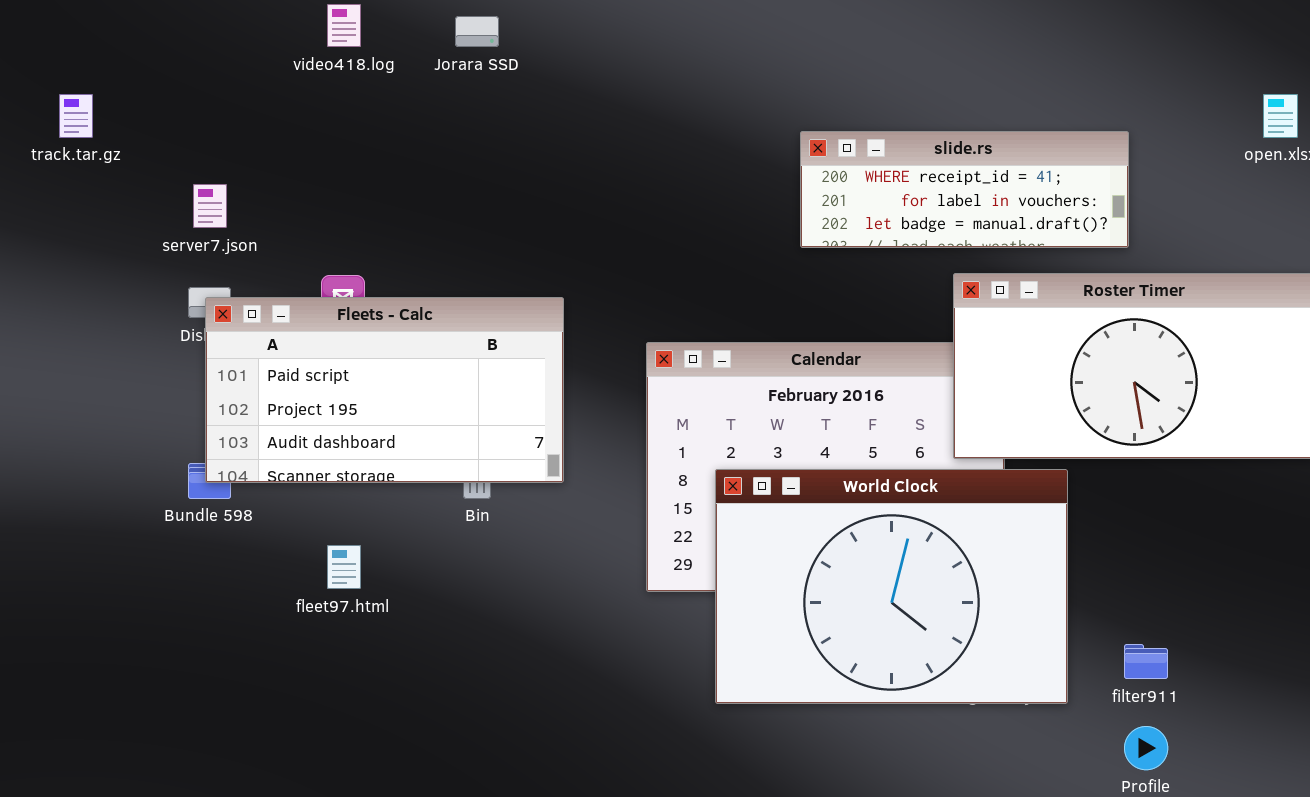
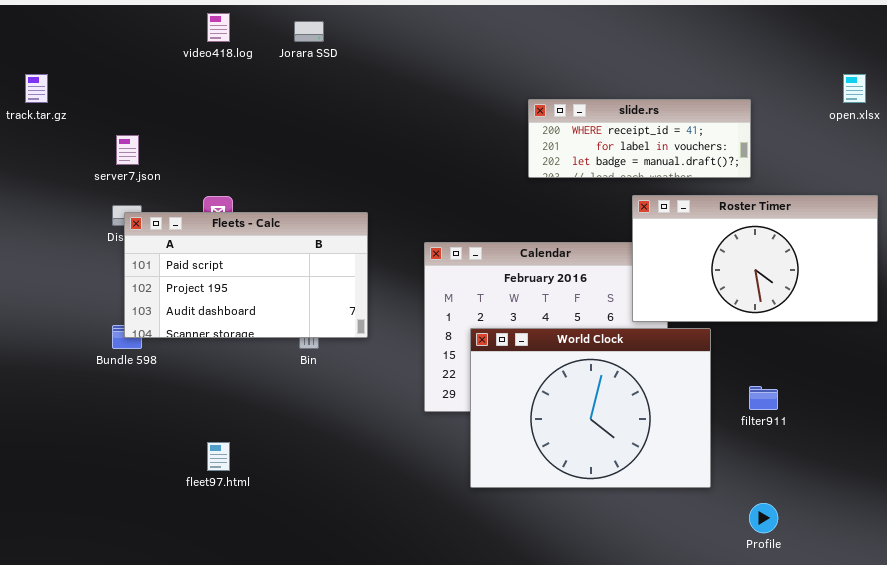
fleet97.html: [327,545,361,589] -> [207,442,230,471], moved
filter911: [1124,644,1168,679] -> [749,386,778,410], moved

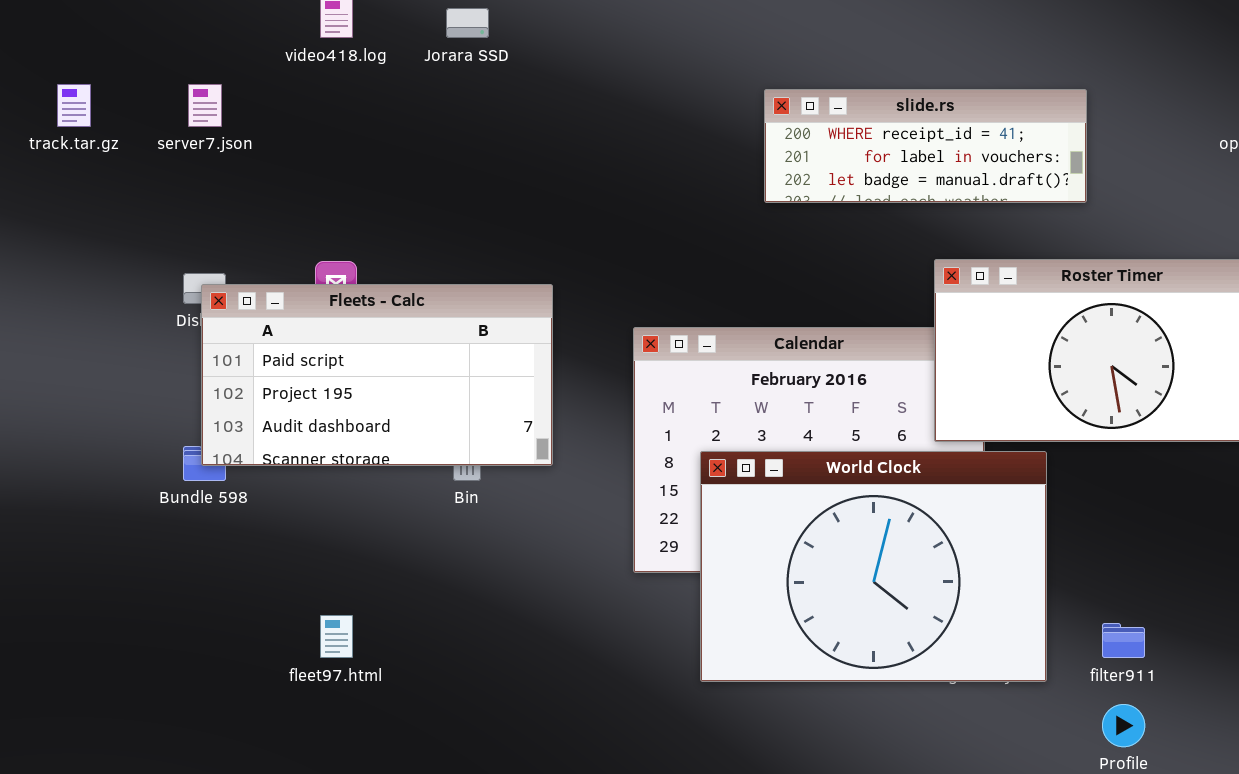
slide.rs: [528,99,751,178] -> [764,89,1087,203], moved
server7.json: [116,135,139,165] -> [188,84,222,127], moved
filter911: [749,386,778,410] -> [1102,623,1145,658], moved

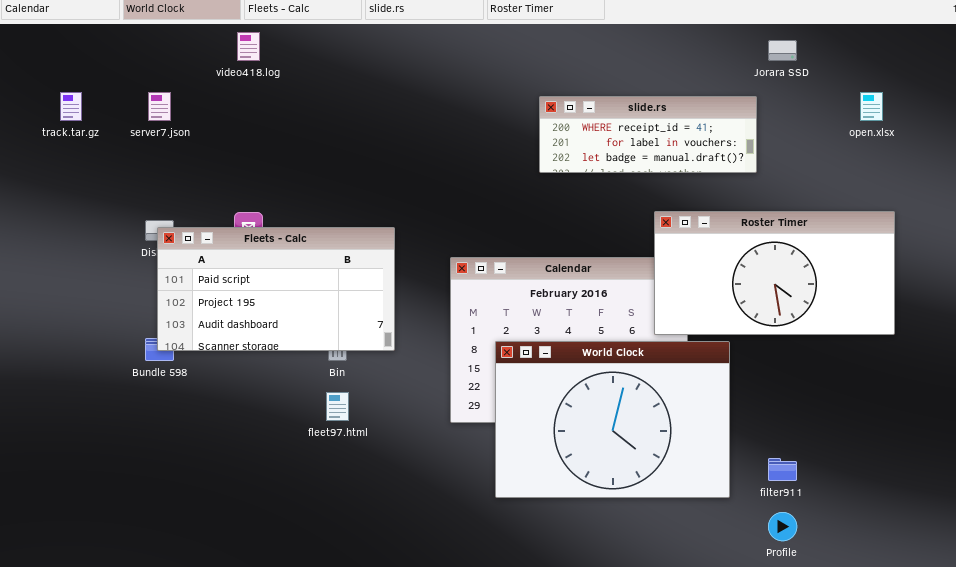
Jorara SSD: [446,8,489,38] -> [768,40,797,61], moved
fleet97.html: [320,615,353,658] -> [326,392,349,421], moved

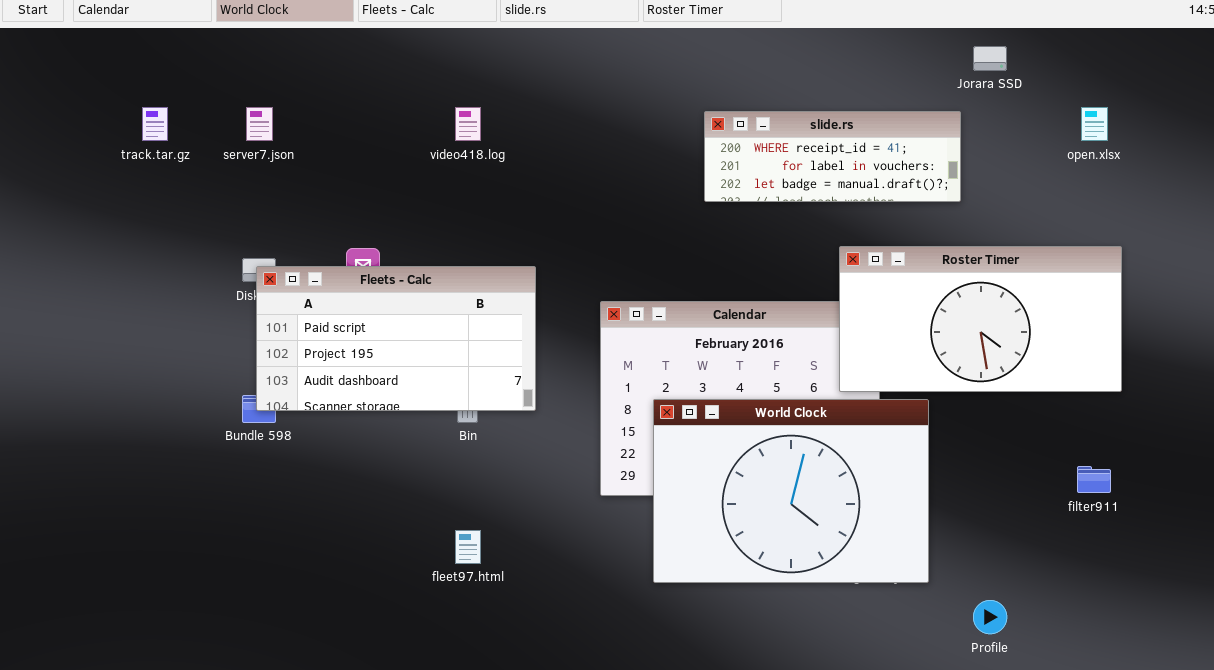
video418.log: [237,32,260,61] -> [455,107,481,141], moved
fleet97.html: [326,392,349,421] -> [455,530,481,564], moved
filter911: [768,458,797,481] -> [1077,466,1111,493], moved

